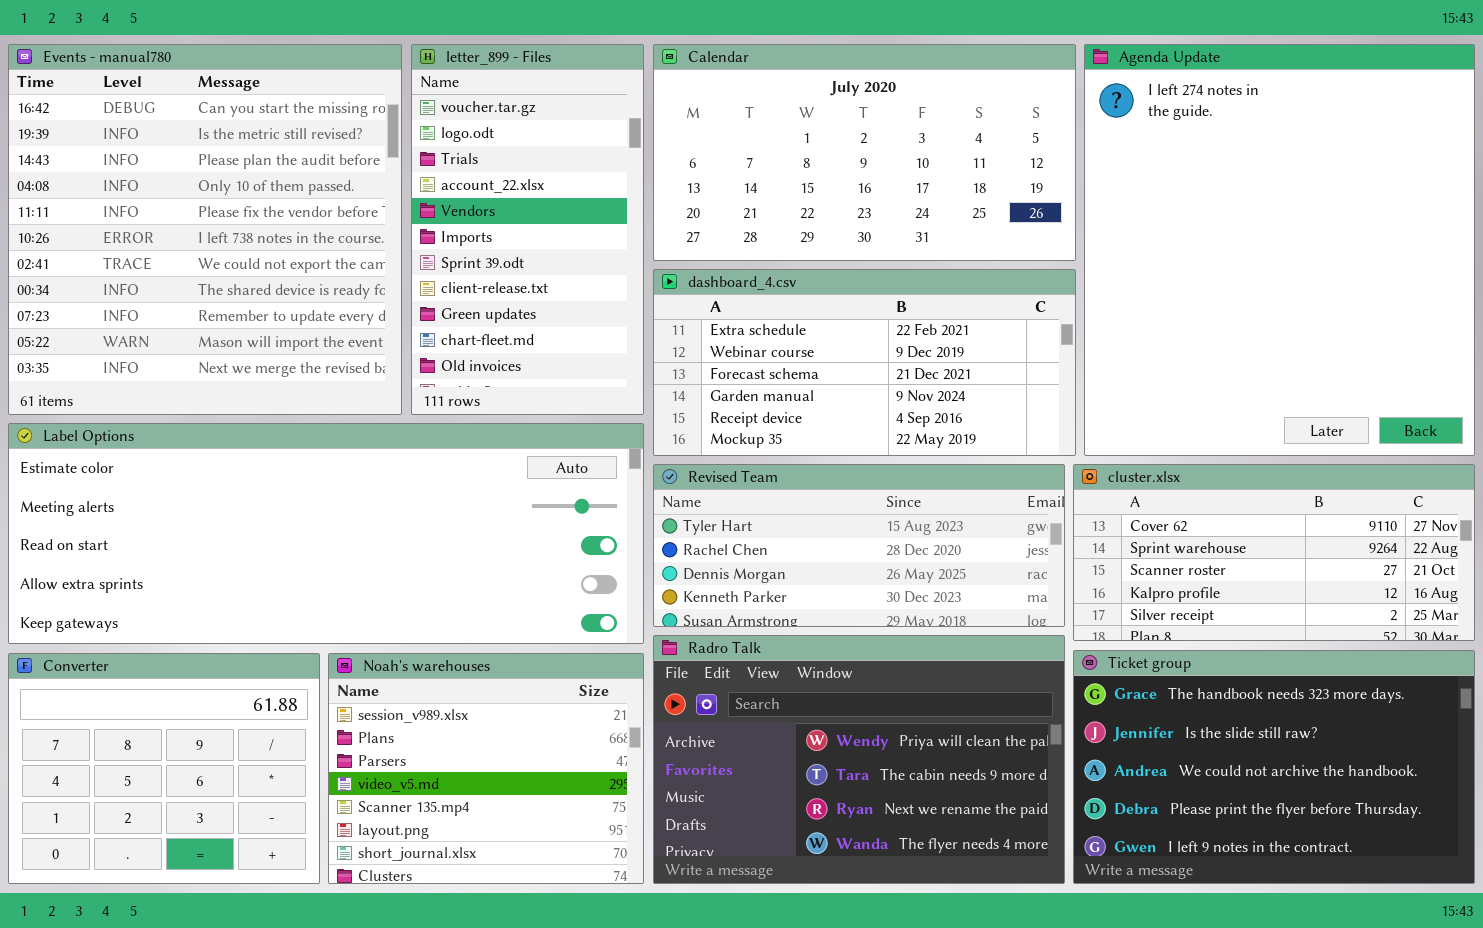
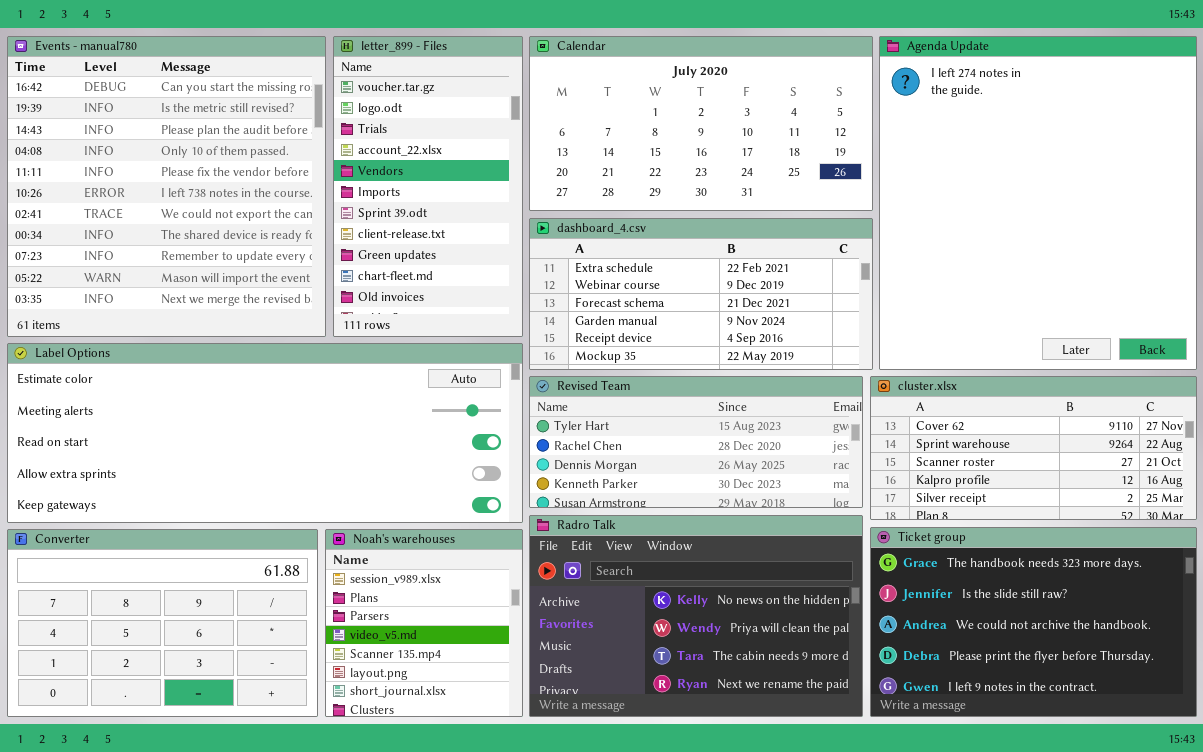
Radro Talk: [653,635,1065,884] -> [529,515,863,717], scrolled up 1 row
Converter: [8,653,320,884] -> [7,529,318,717], resized
Noah's warehouses: [328,653,644,884] -> [325,529,523,717], resized

